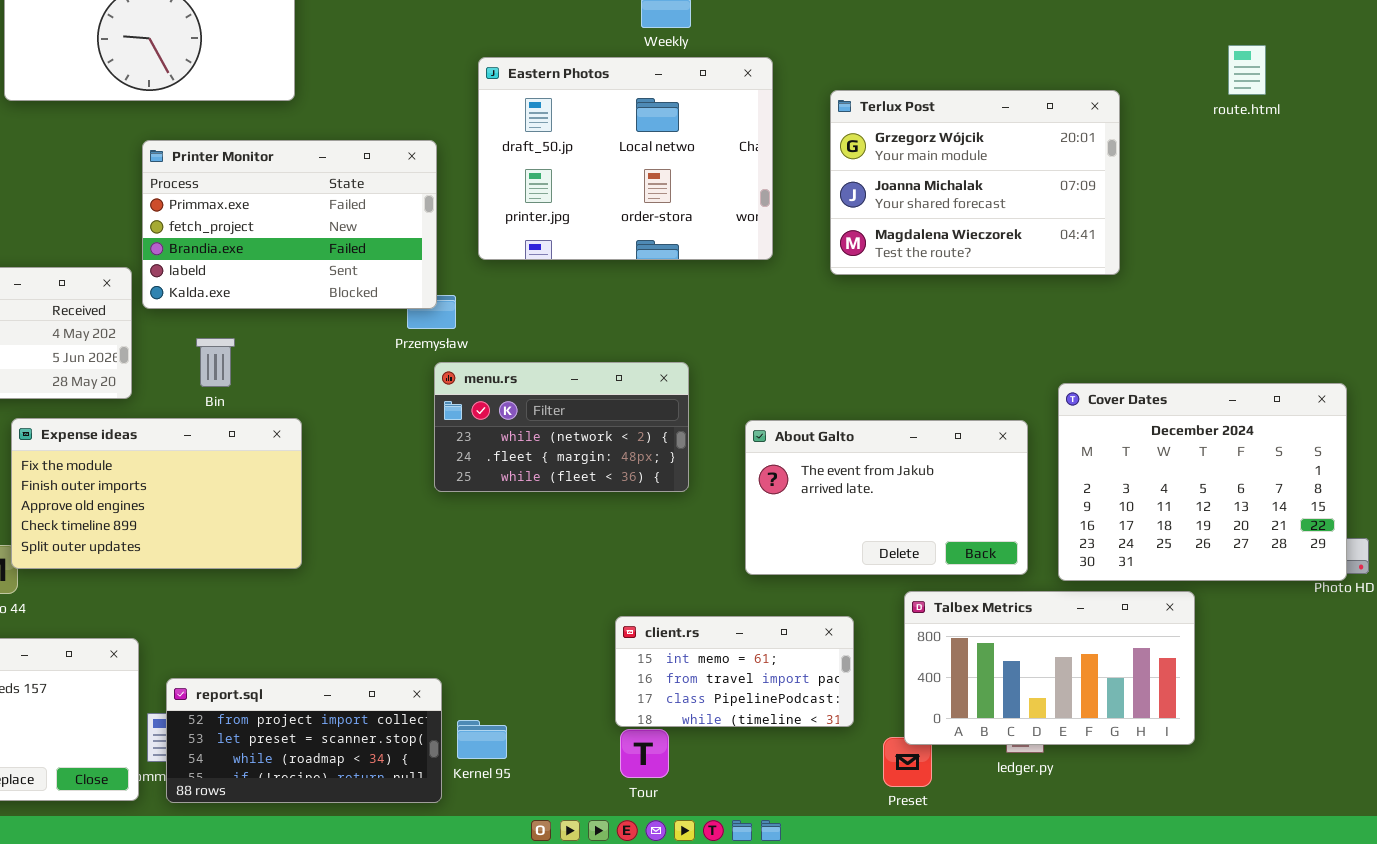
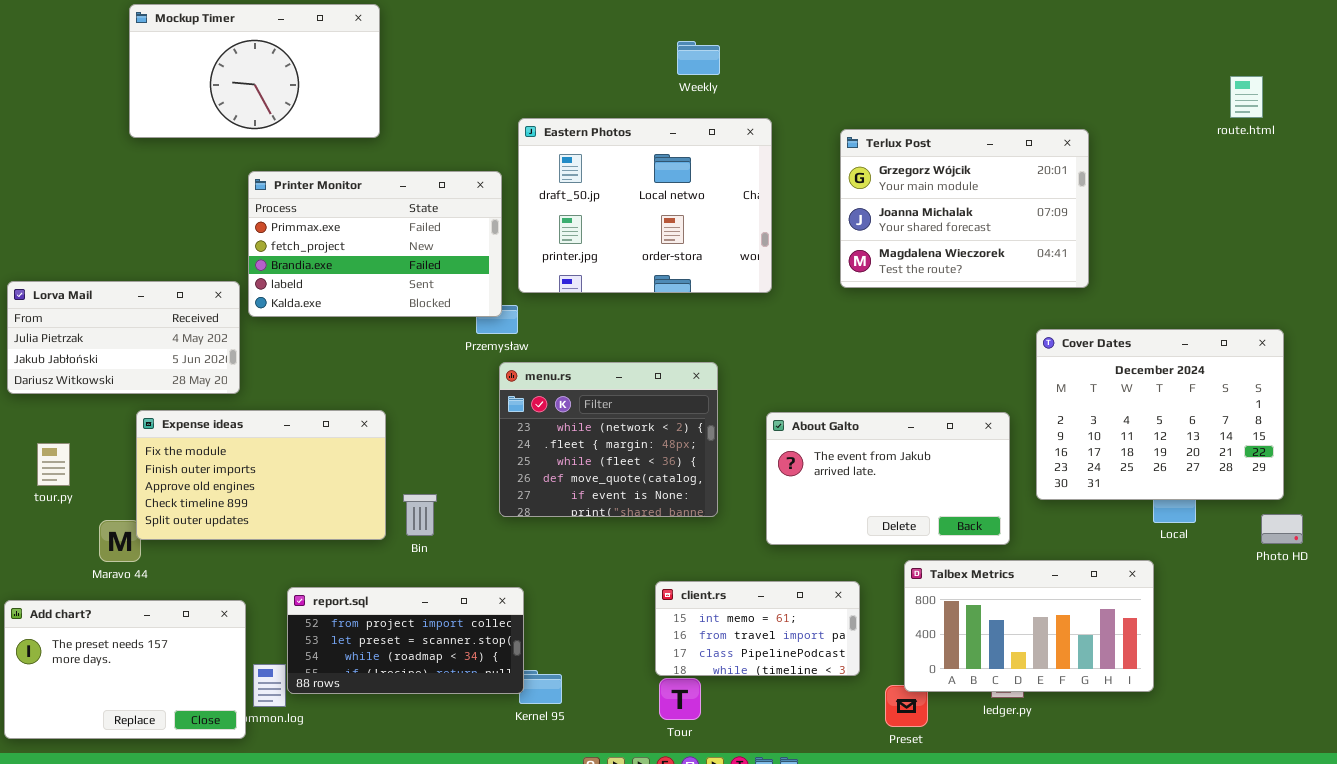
route.html: [1228,45,1266,95] -> [1230,76,1263,118], moved
Eastern Photos: [478,57,773,260] -> [518,118,772,293], moved
Bin: [196,338,235,387] -> [403,494,437,536], moved
menu.rs: [434,362,689,492] -> [499,362,718,517], resized
Cover Dates: [1058,383,1347,581] -> [1036,329,1284,500], moved
report.sql: [166,678,442,803] -> [287,587,524,694], moved

